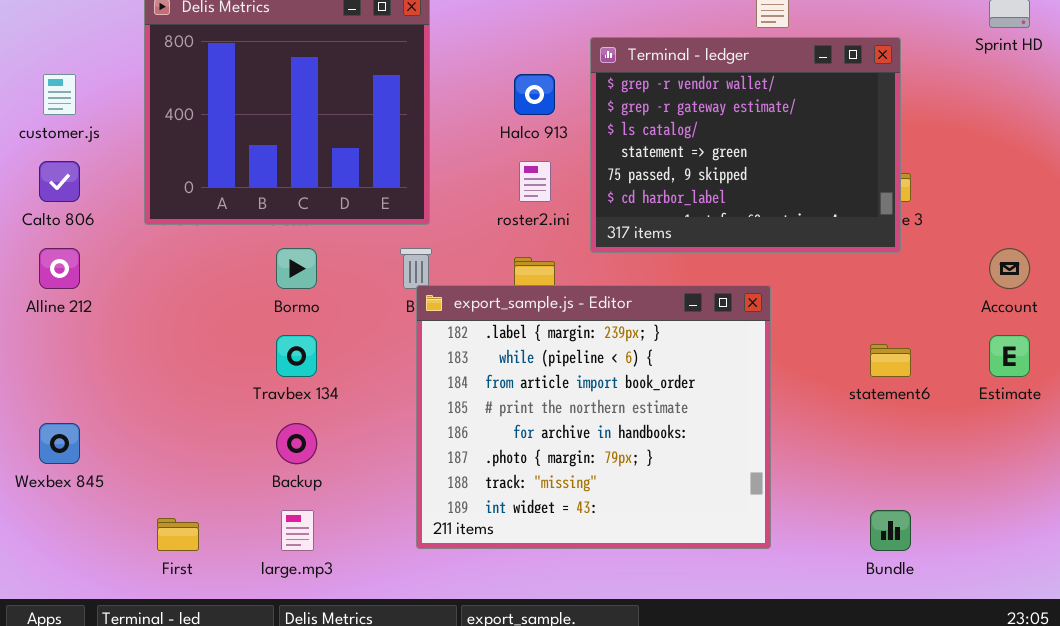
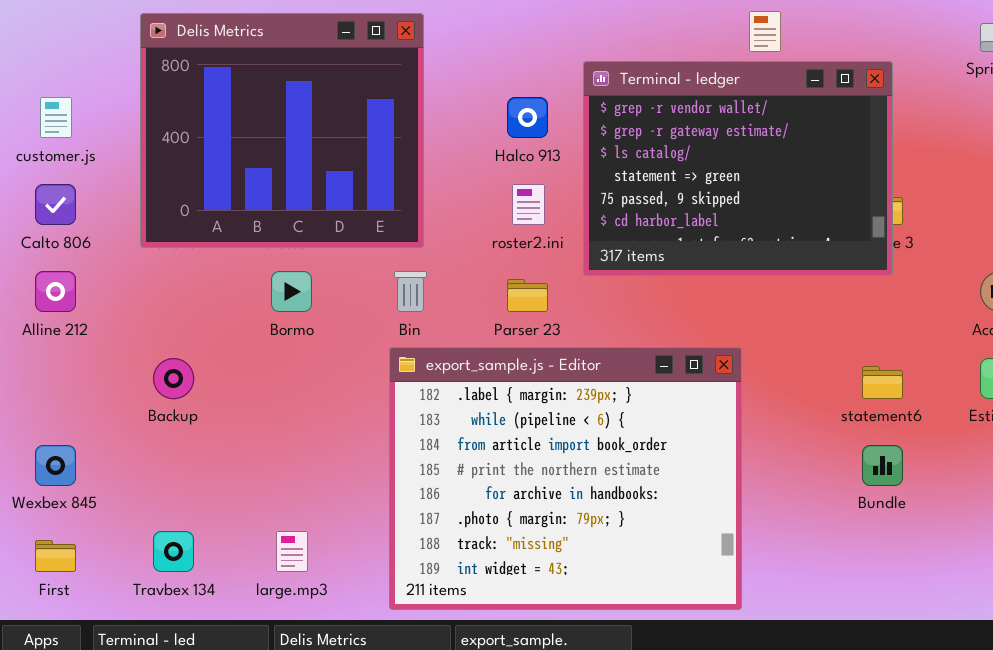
export_sample.js - Editor: [416,285,771,549] -> [389,347,742,610], moved
Travbex 134: [276,335,317,377] -> [153,531,194,572], moved
Backup: [276,423,317,464] -> [153,358,194,399], moved
Bundle: [870,510,911,551] -> [862,445,903,486], moved
First: [157,518,199,551] -> [35,540,76,572], moved

